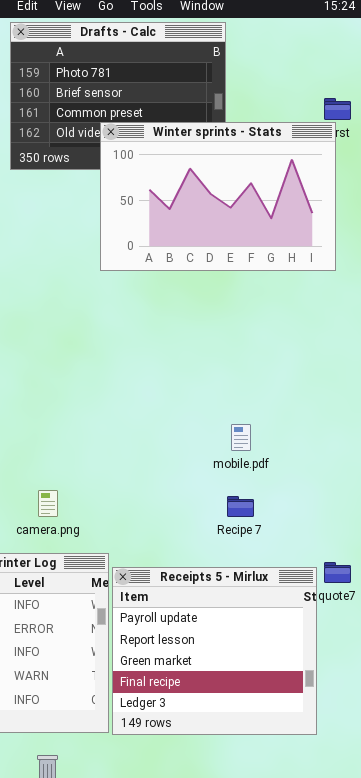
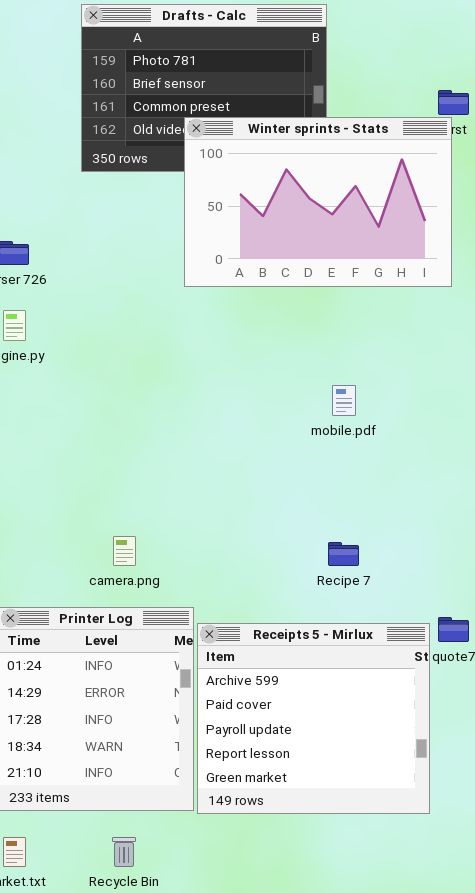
mobile.pdf: [231,424,251,451] -> [332,385,356,416], moved
Receipts 5 - Mirlux: [112,567,317,735] -> [197,623,430,814], scrolled up 2 rows

